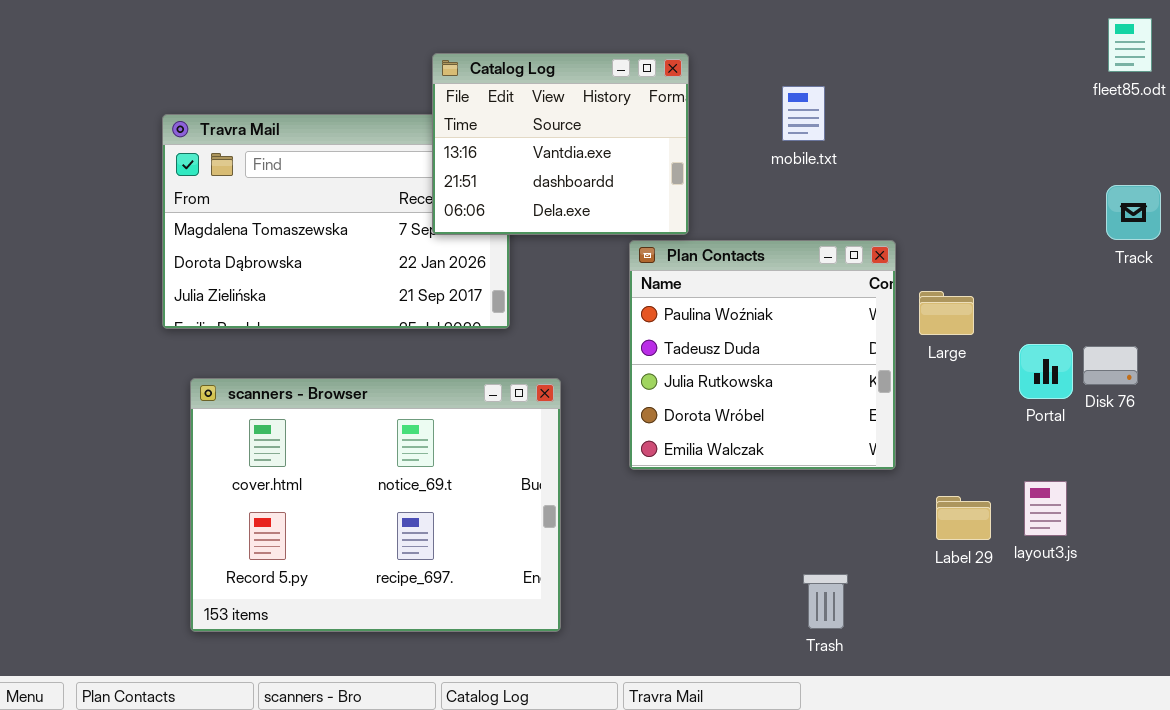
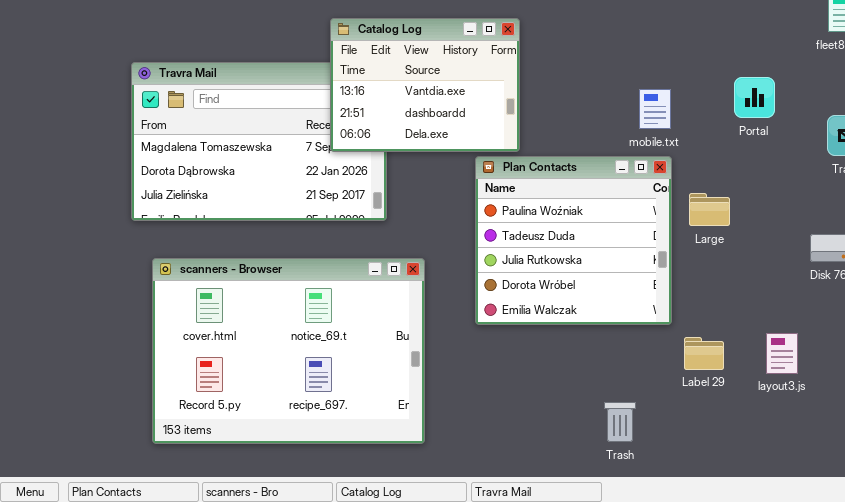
mobile.txt: [782,86,825,141] -> [639,89,671,129], moved
Portal: [1019,344,1073,399] -> [734,77,775,118], moved
Label 29: [936,496,991,540] -> [684,337,724,370], moved

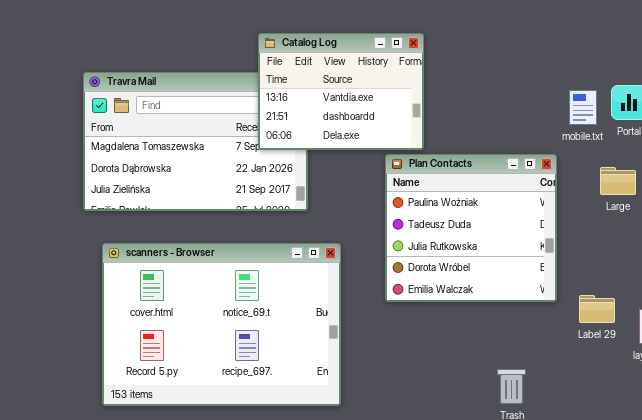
mobile.txt: [639,89,671,129] -> [569,90,597,125], moved
Large: [689,193,730,226] -> [600,167,636,195], moved
Label 29: [684,337,724,370] -> [579,295,615,323], moved

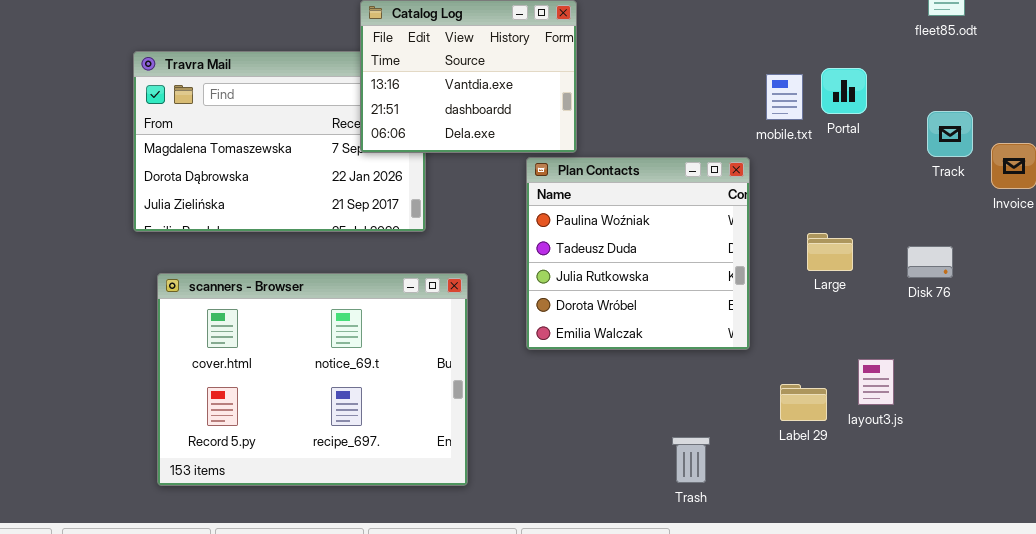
Large: [600,167,636,195] -> [807,233,853,271], moved
Label 29: [579,295,615,323] -> [780,384,827,421], moved

